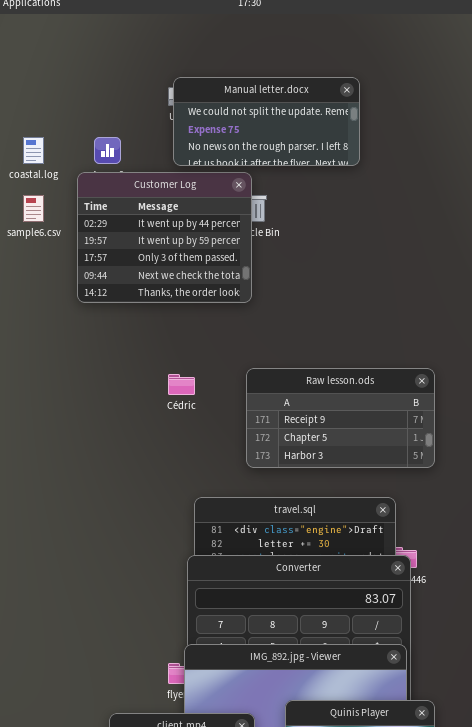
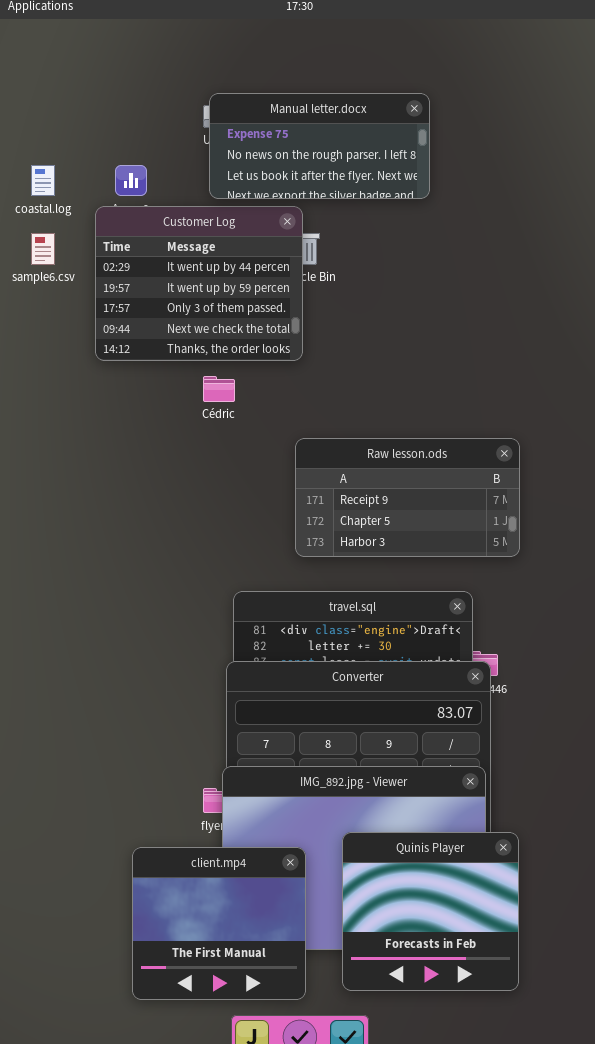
Manual letter.docx: [173,77,360,166] -> [209,93,430,199], scrolled down 1 row
Cédric: [168,374,195,395] -> [203,376,235,402], moved

